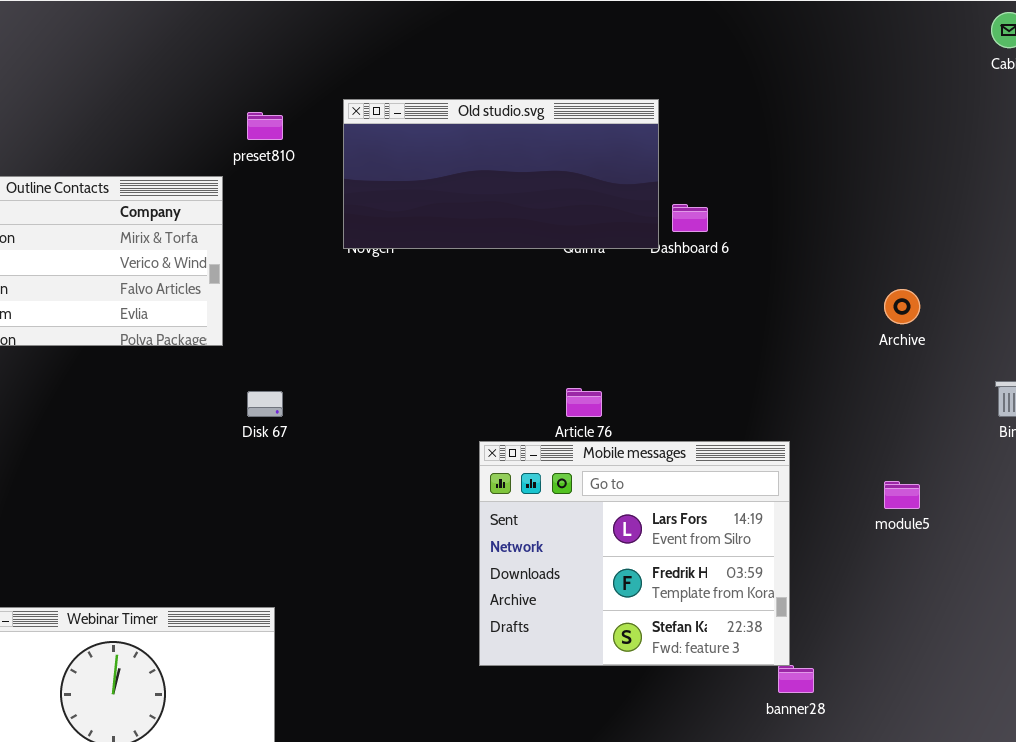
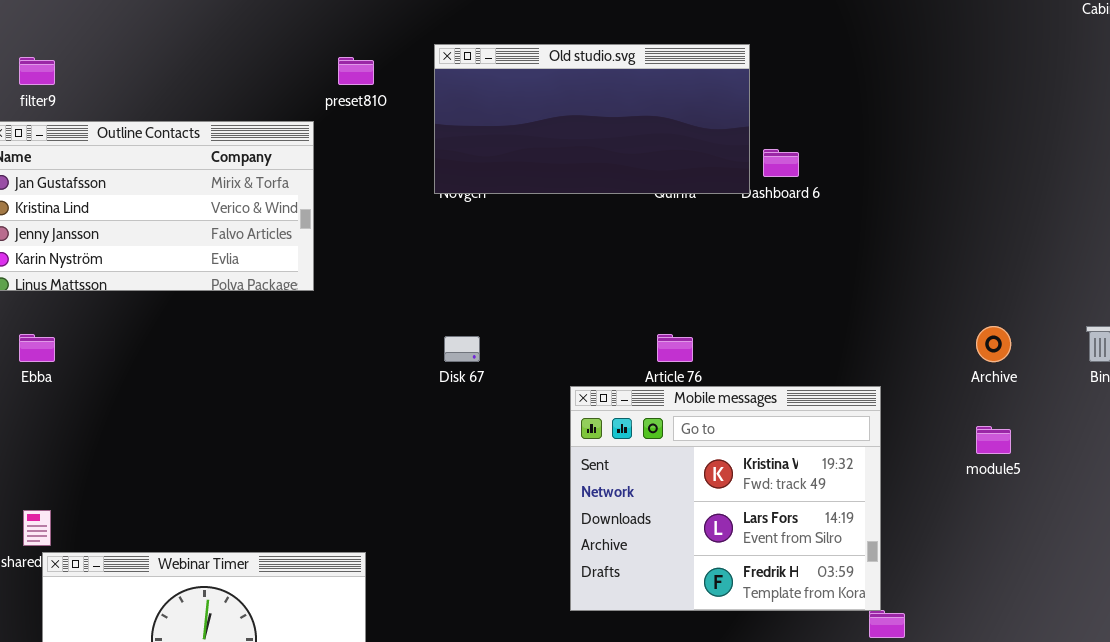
Archive: [884,289,920,324] -> [976,326,1011,362], moved
Disk 67: [247,391,283,417] -> [444,336,480,362], moved
Mobile messages: [479,441,790,666] -> [570,386,881,611], scrolled up 1 row

